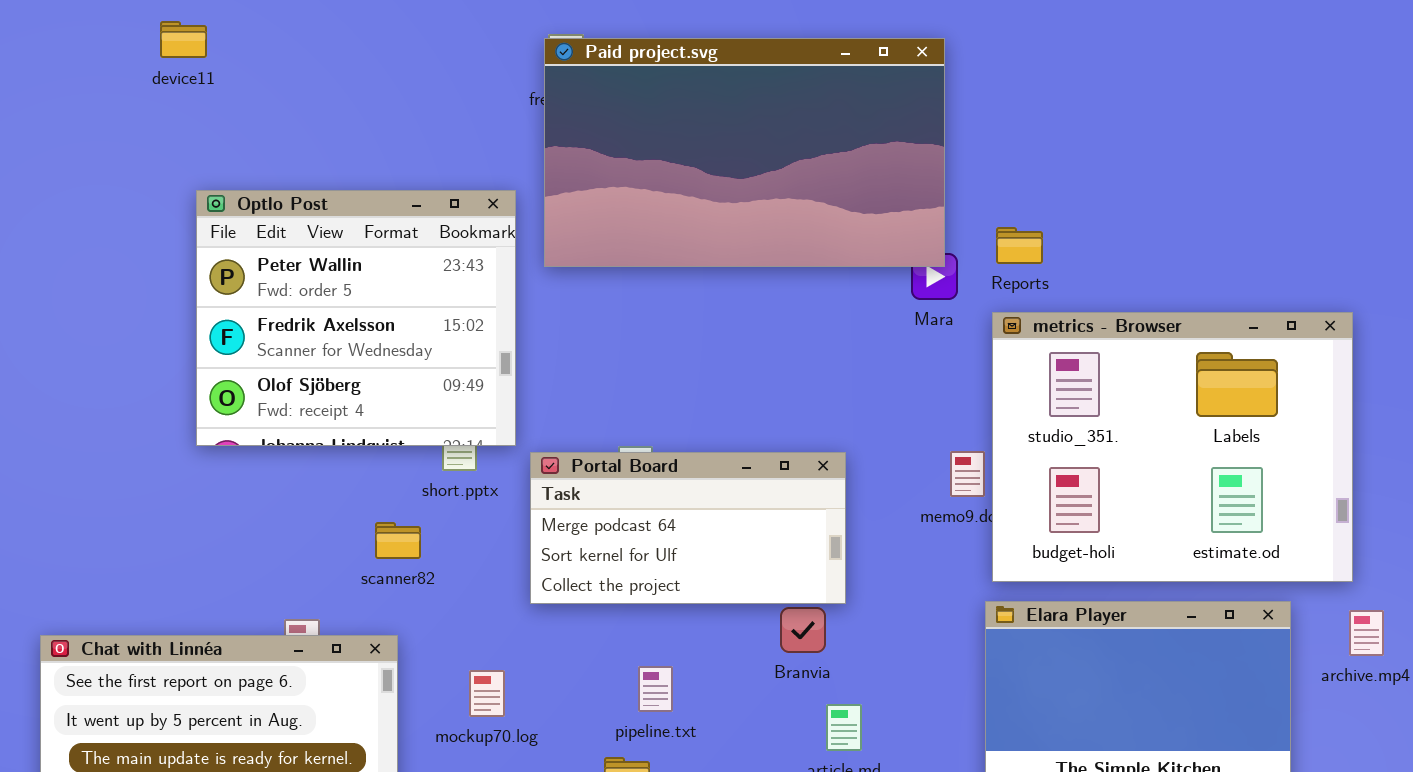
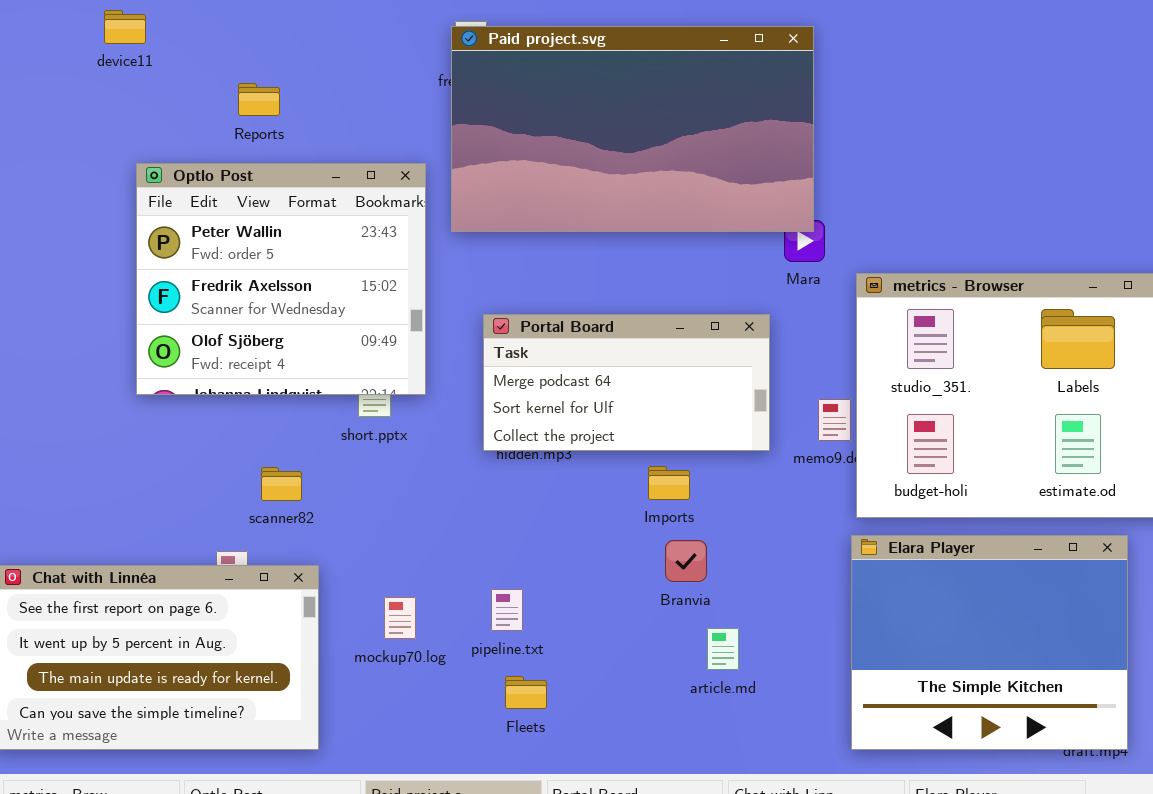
Reports: [996,227,1043,264] -> [238,83,280,116], moved
Portal Board: [530,452,846,604] -> [483,314,770,451], moved
scanner82: [375,522,421,559] -> [261,467,302,501], moved
pipeline.txt: [638,666,673,712] -> [491,589,523,631], moved

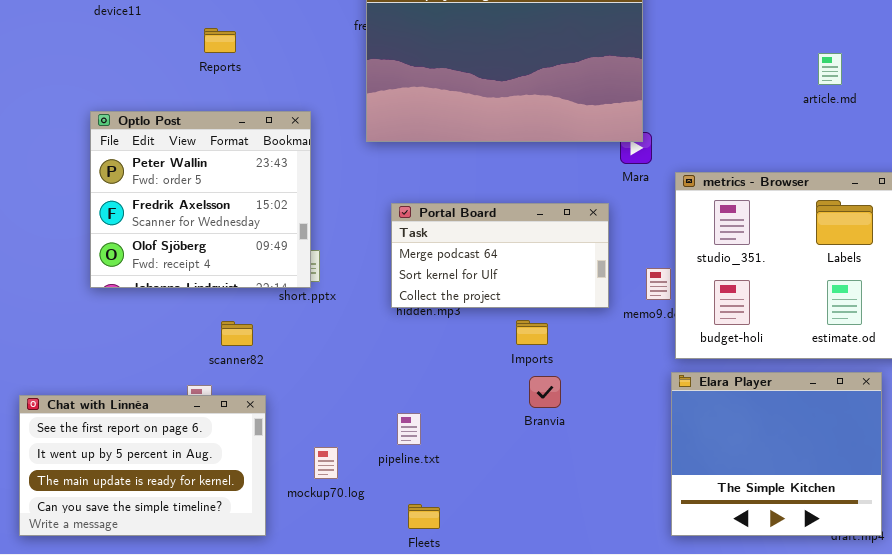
Optlo Post: [136,163,426,395] -> [90,111,311,288], moved
mockup70.log: [384,597,416,639] -> [314,447,338,479], moved
article.md: [707,628,739,670] -> [818,53,842,85], moved
Fleets: [505,676,547,709] -> [408,504,440,529], moved

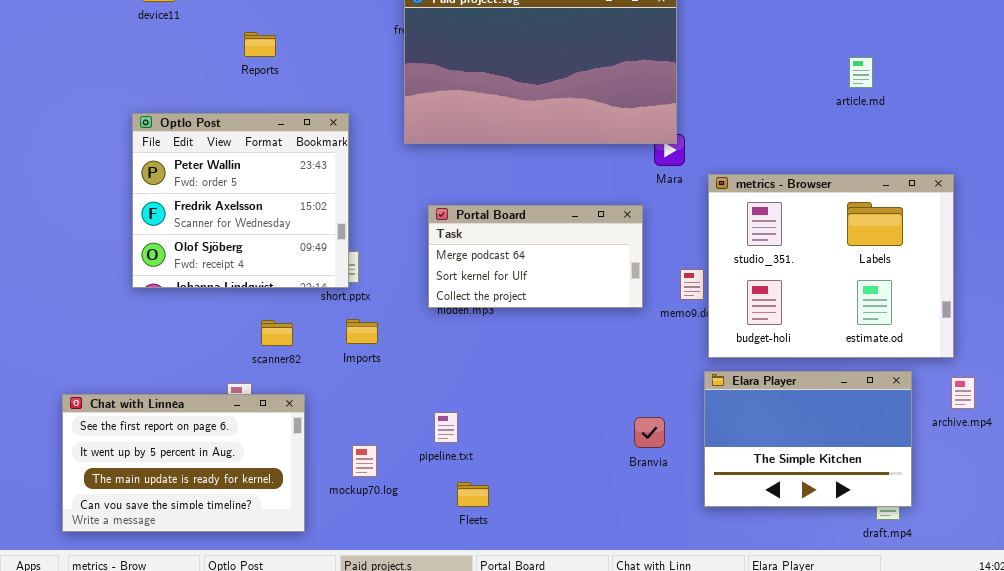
Imports: [516,320,548,345] -> [346,319,378,344], moved
Elara Player: [671,372,882,536] -> [704,371,912,507], resized
Branvia: [529,376,561,408] -> [634,417,665,448], moved
Fleets: [408,504,440,529] -> [457,482,489,507], moved

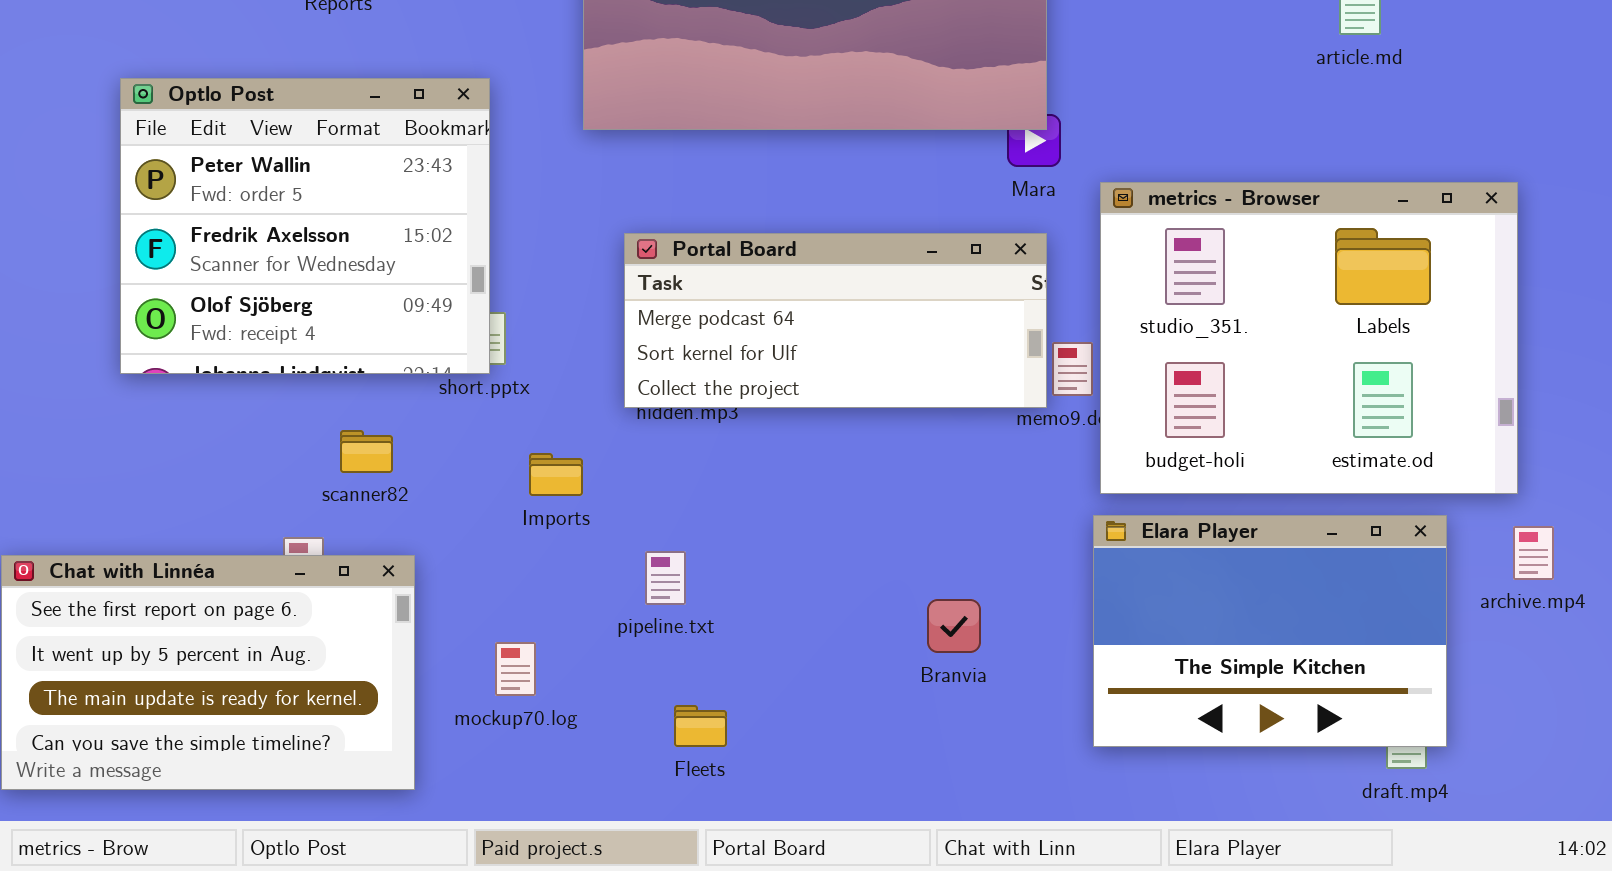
Portal Board: [428,205,643,308] -> [624,233,1047,408], resized
Imports: [346,319,378,344] -> [529,453,583,496], moved
pipeline.txt: [434,412,458,443] -> [645,551,686,605], moved
Branvia: [634,417,665,448] -> [927,599,981,653], moved

